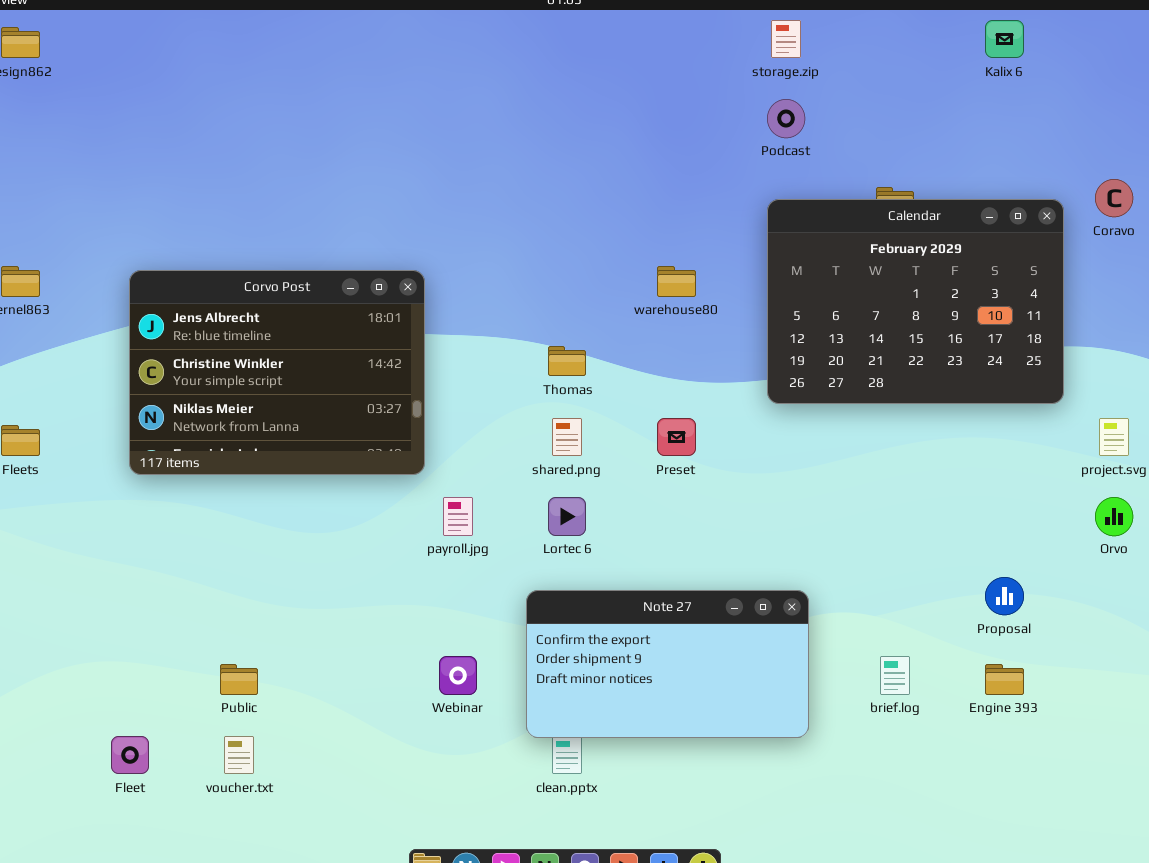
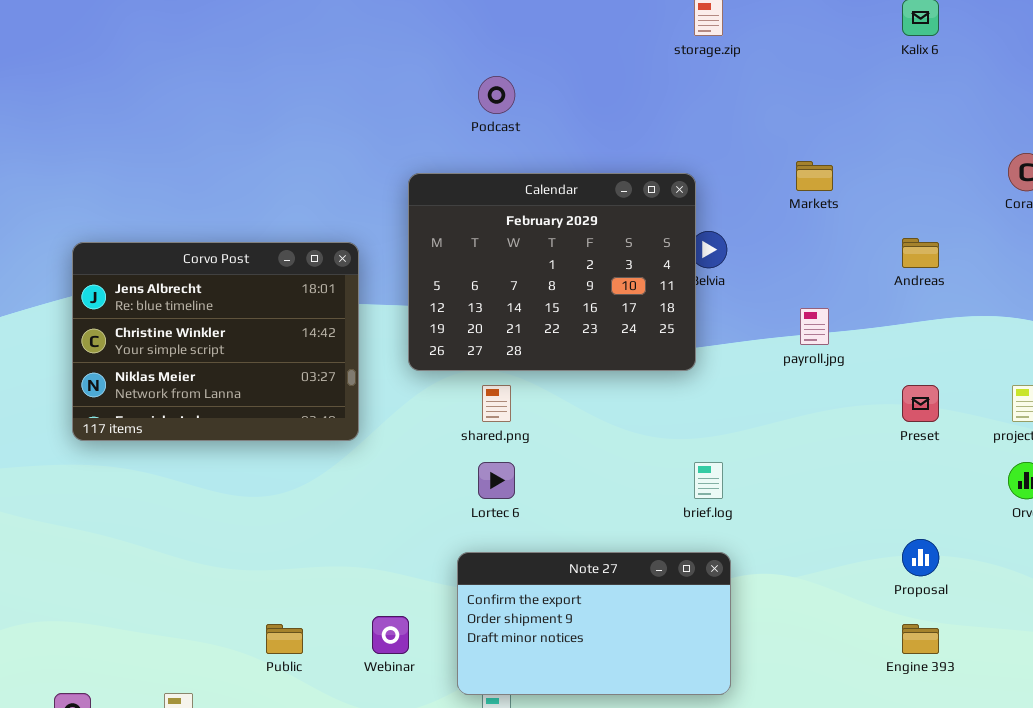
Podcast: [767,99,805,138] -> [478,76,515,114], moved
Calendar: [767,199,1064,404] -> [408,173,696,371], moved
Preset: [657,418,696,456] -> [902,385,939,422], moved
payroll.jpg: [443,497,473,536] -> [800,308,829,345], moved
brief.log: [880,656,910,695] -> [694,462,723,499], moved
Public: [220,664,258,695] -> [266,624,303,654], moved

